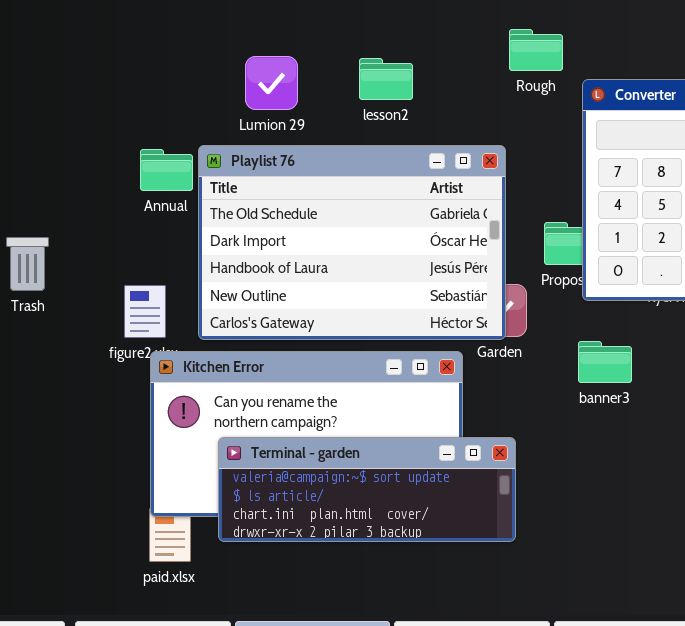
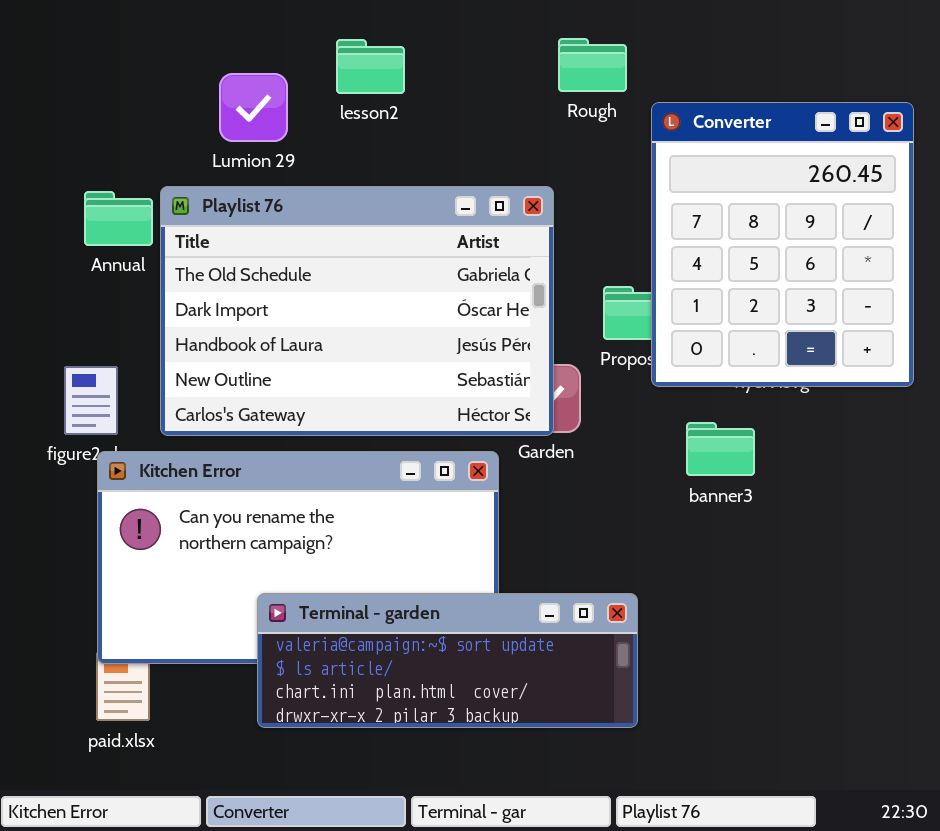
lesson2: [359,58,413,100] -> [336,39,405,94], moved
banner3: [578,341,632,383] -> [686,422,755,476], moved
Terminal - garden: [218,437,516,542] -> [257,593,638,728], moved

